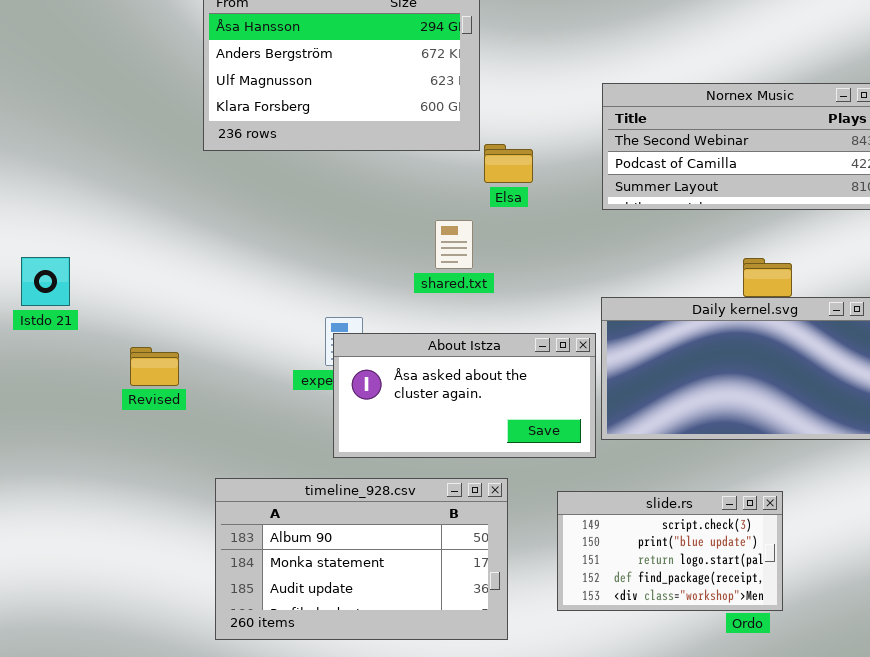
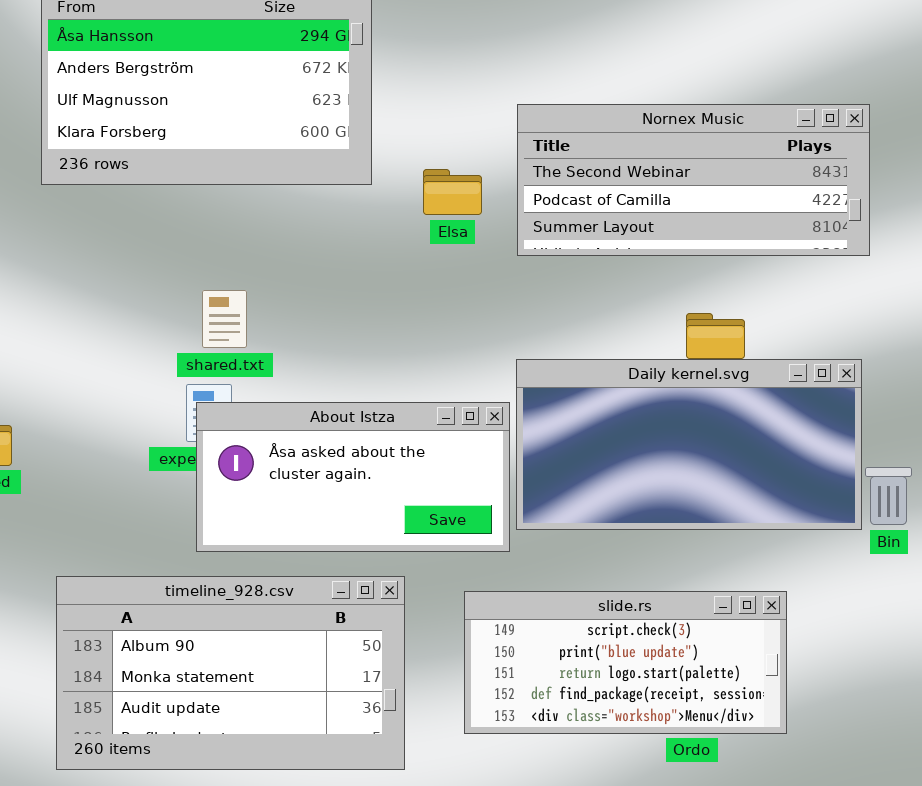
Elsa: [484,144,533,183] -> [423,169,482,215], moved
shared.txt: [435,220,473,269] -> [202,290,247,348], moved
slide.rs: [557,491,783,611] -> [464,591,787,734], resized

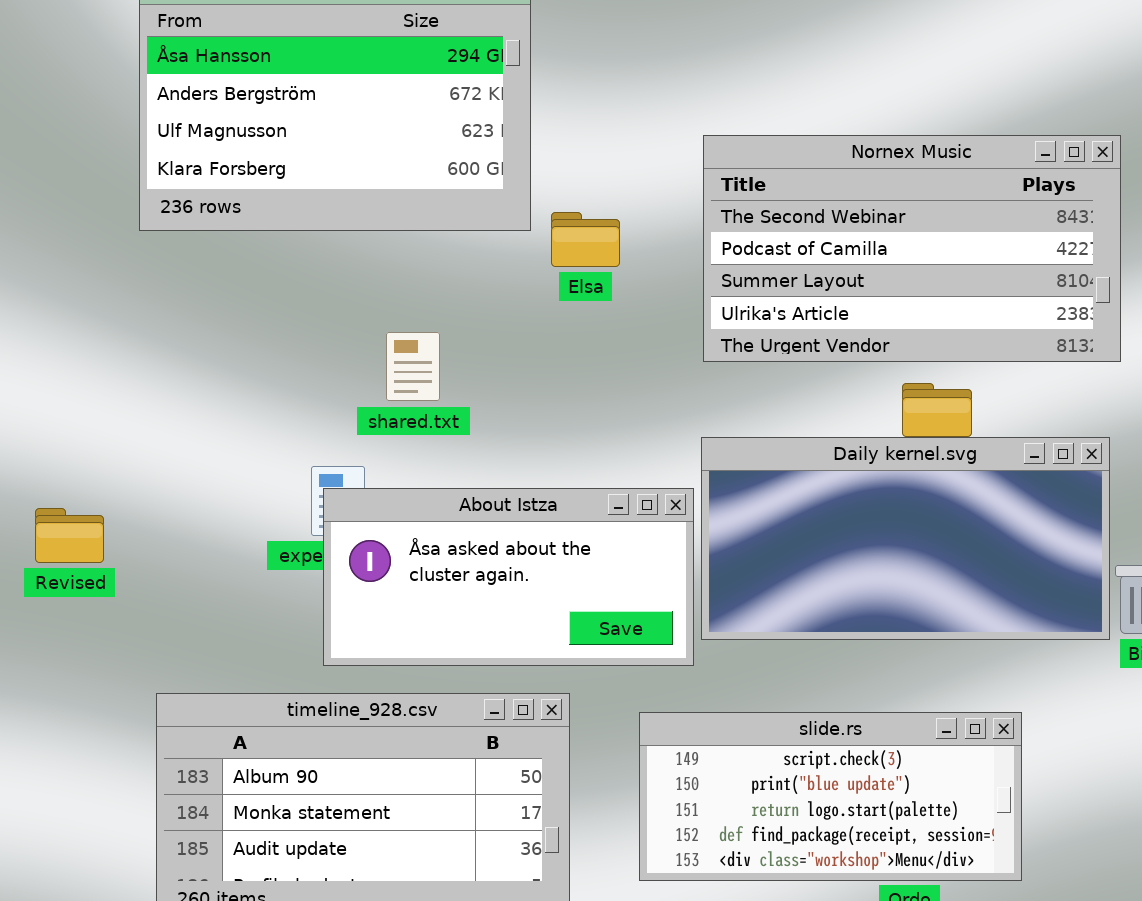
Nornex Music: [517,104,870,256] -> [703,135,1121,362], resized
Elsa: [423,169,482,215] -> [551,212,620,267], moved
shared.txt: [202,290,247,348] -> [386,332,440,401], moved

